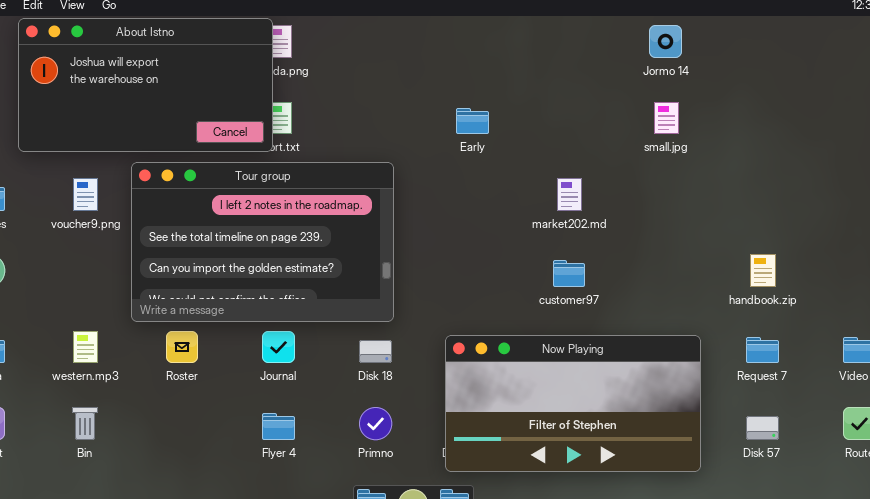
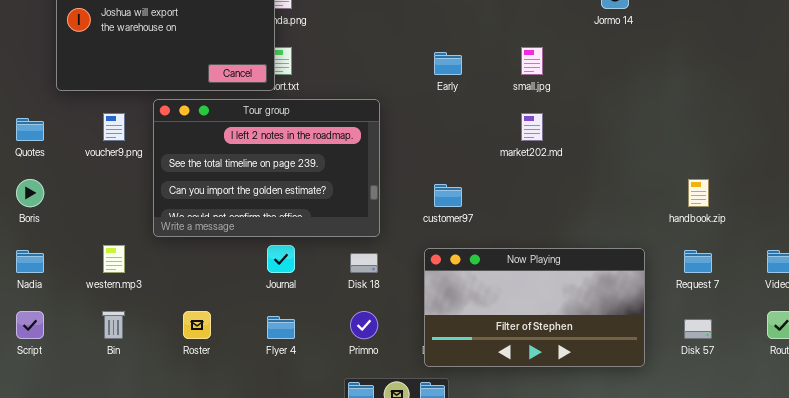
small.jpg: [654,102,679,134] -> [521,47,543,75], moved
customer97: [553,260,585,287] -> [434,184,462,207], moved
Roster: [166,331,198,363] -> [183,311,211,339], moved

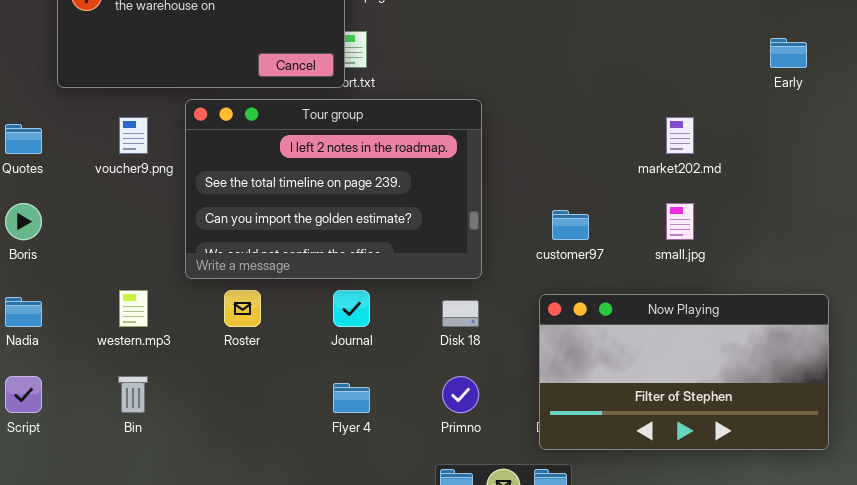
small.jpg: [521,47,543,75] -> [666,203,694,240], moved
Early: [434,52,462,75] -> [770,38,807,68], moved
Roster: [183,311,211,339] -> [224,290,261,327], moved

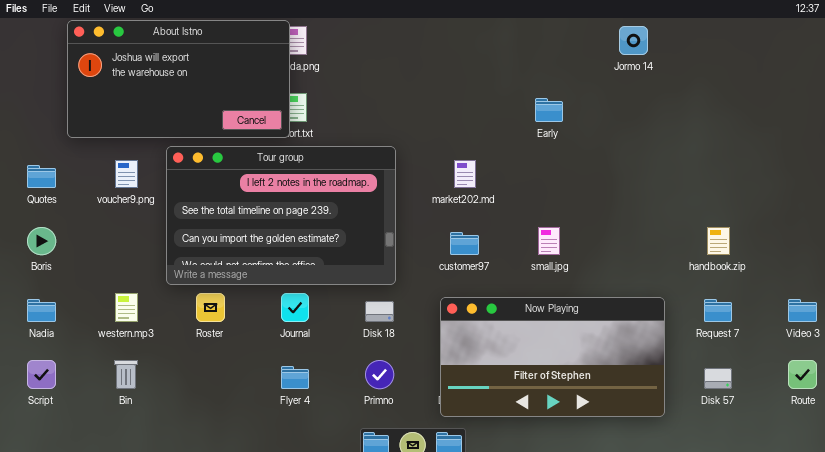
Early: [770,38,807,68] -> [535,98,563,122], moved
market202.md: [666,117,694,154] -> [454,160,476,188], moved

